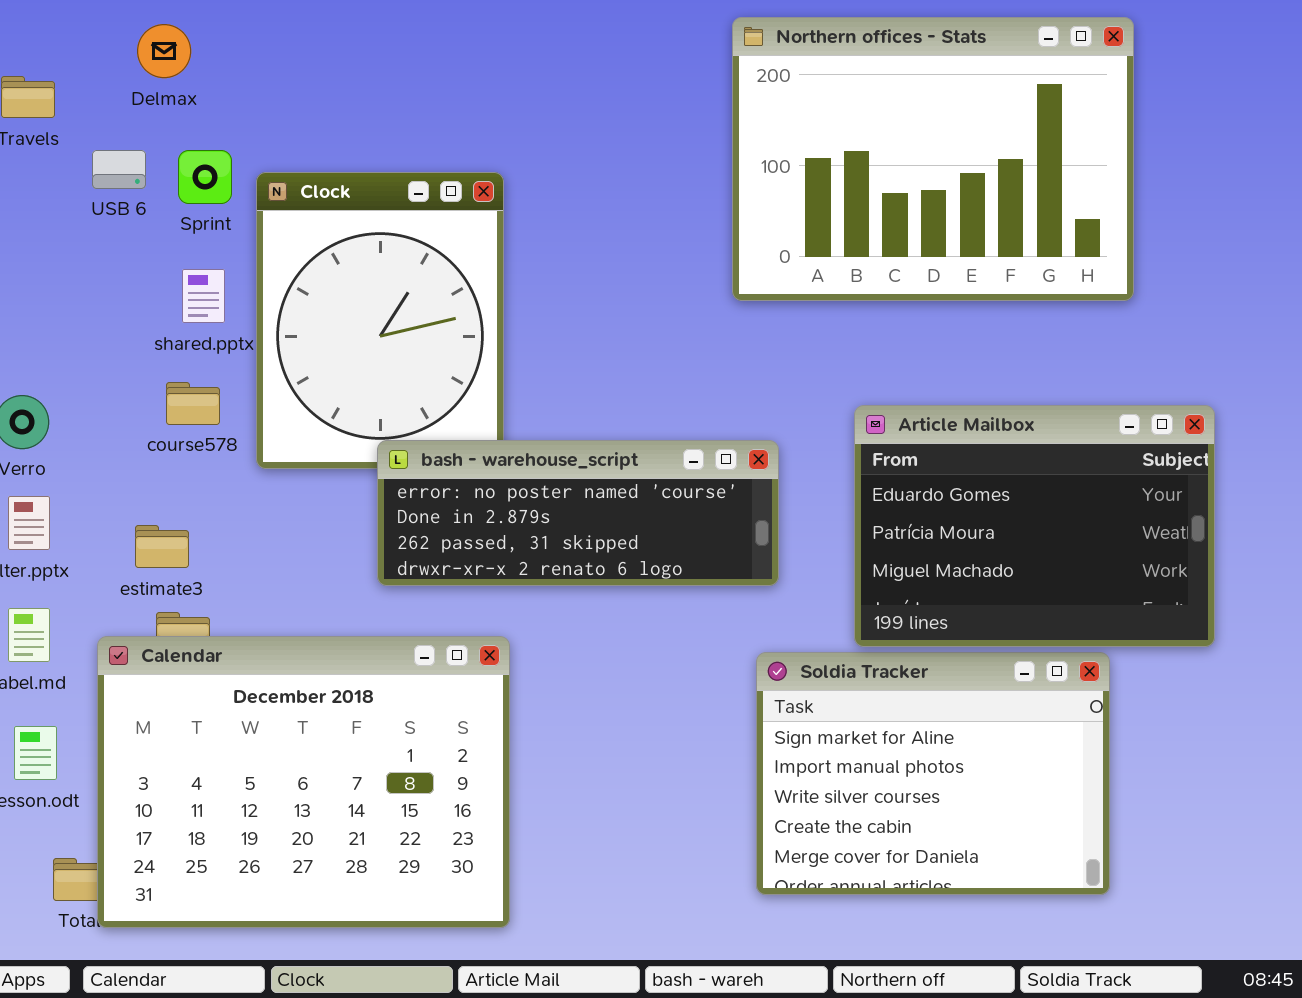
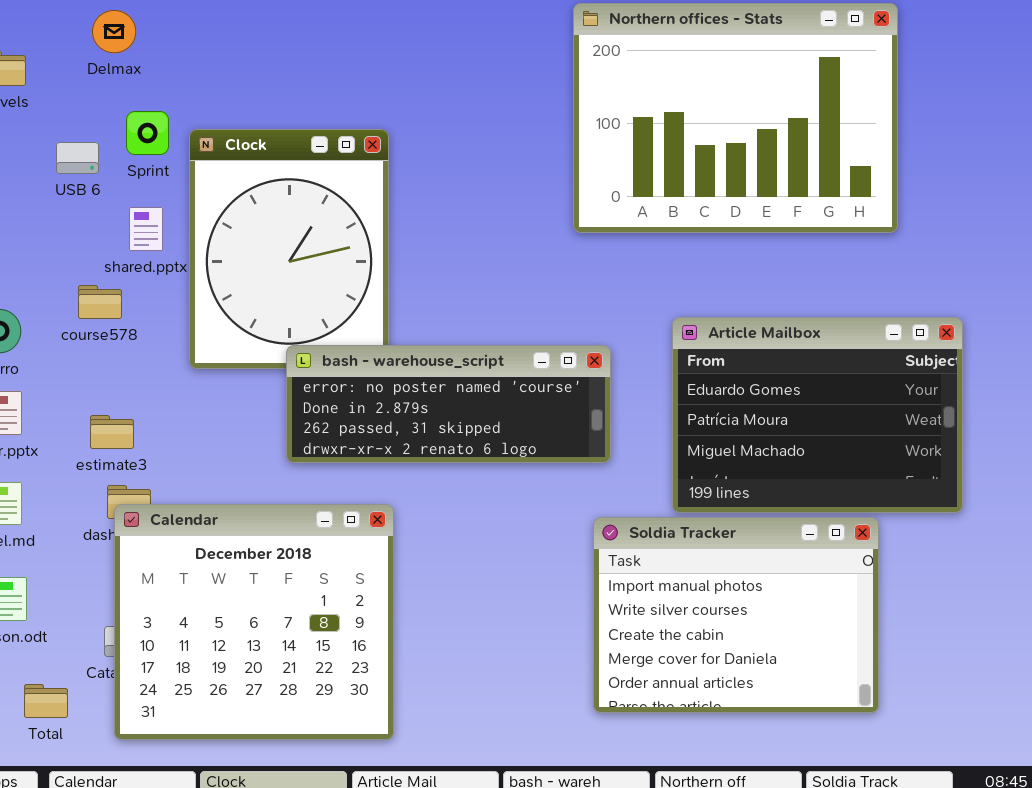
USB 6: [92,150,146,189] -> [56,142,99,174], moved
course578: [166,382,220,425] -> [78,285,122,319], moved
Calendar: [97,636,510,928] -> [114,504,394,740], resized
Soldia Tracker: [756,652,1110,895] -> [593,517,879,713], scrolled down 1 row

